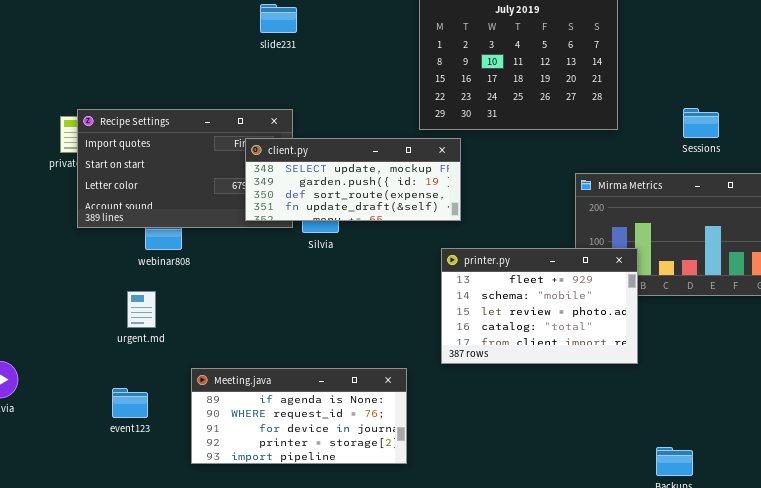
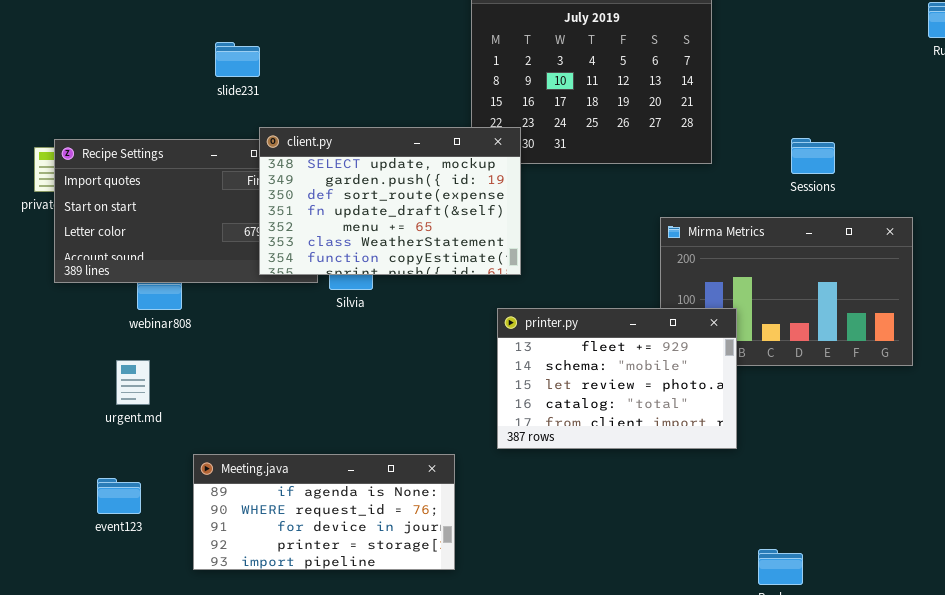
slide231: [260,4,297,33] -> [215,42,260,77], moved
client.py: [245,138,461,221] -> [259,127,521,275], resized

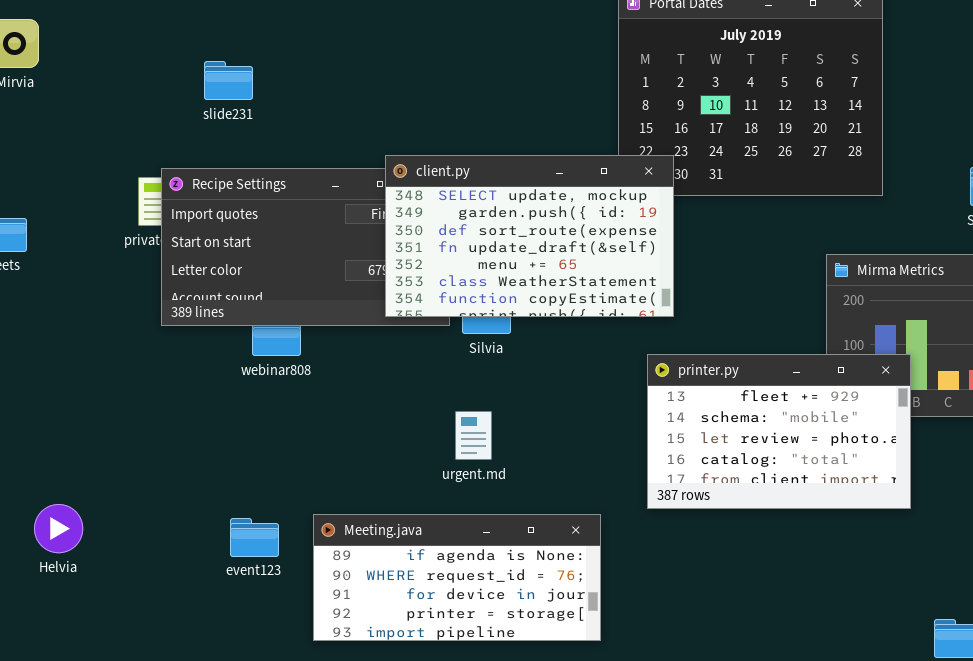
slide231: [215,42,260,77] -> [204,61,253,100], moved
urgent.md: [116,360,150,405] -> [455,411,492,460], moved
event123: [97,478,141,514] -> [230,518,279,557], moved

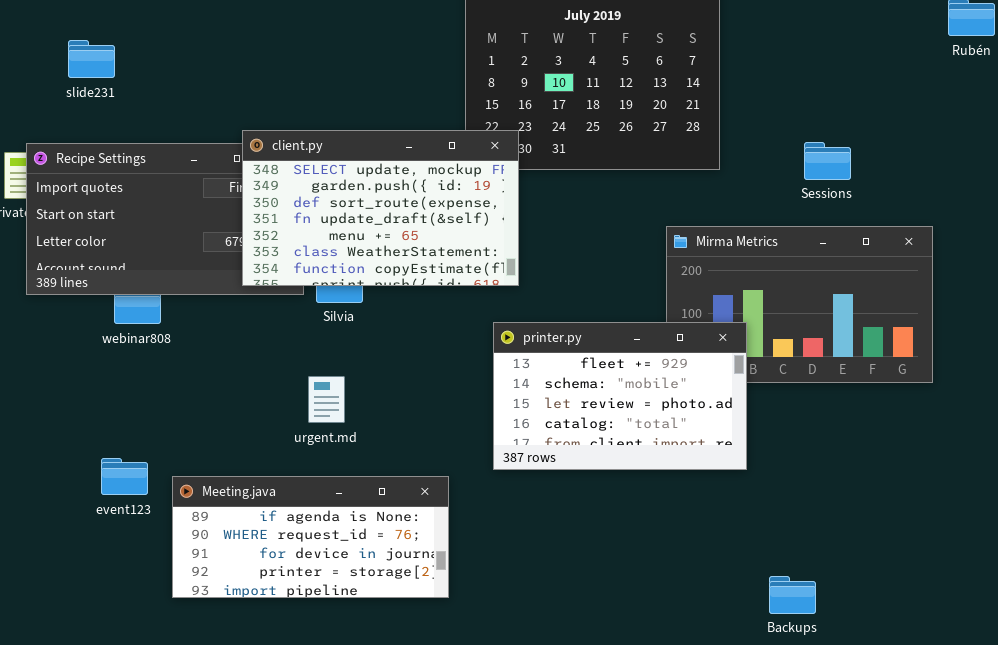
event123: [230,518,279,557] -> [101,458,148,495], moved

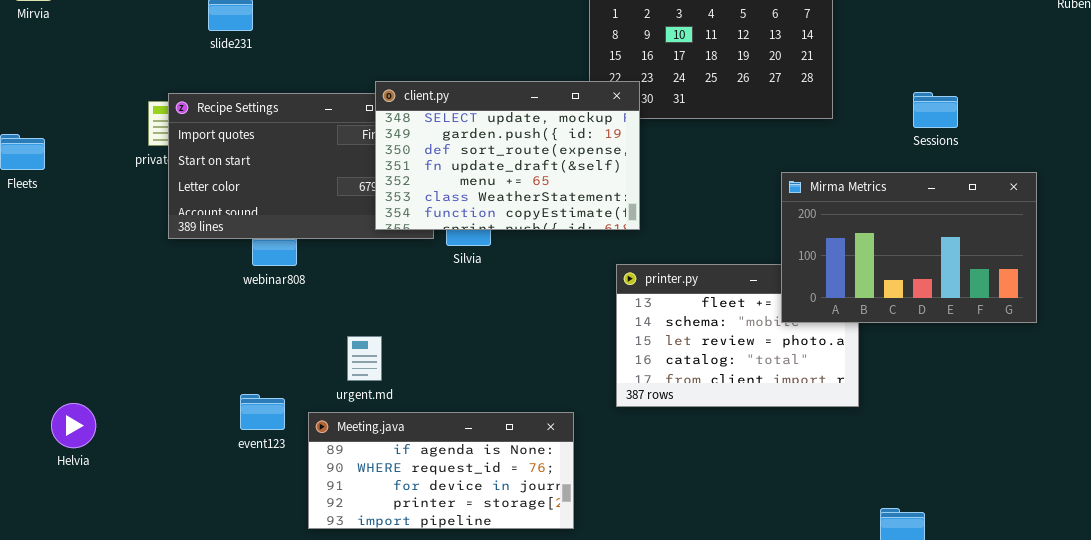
Mirma Metrics: [666,226,933,383] -> [781,172,1037,323], raised
urgent.md: [308,376,345,423] -> [347,336,382,381], moved

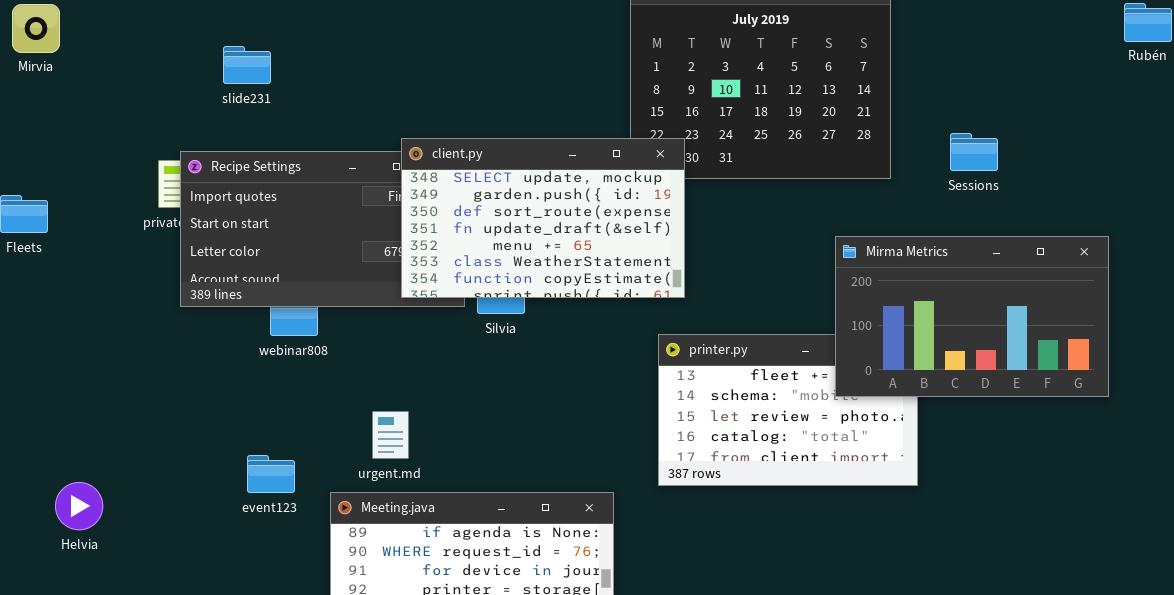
Sessions: [913,92,958,128] -> [950,133,998,171], moved
event123: [240,394,285,430] -> [247,455,295,493], moved

